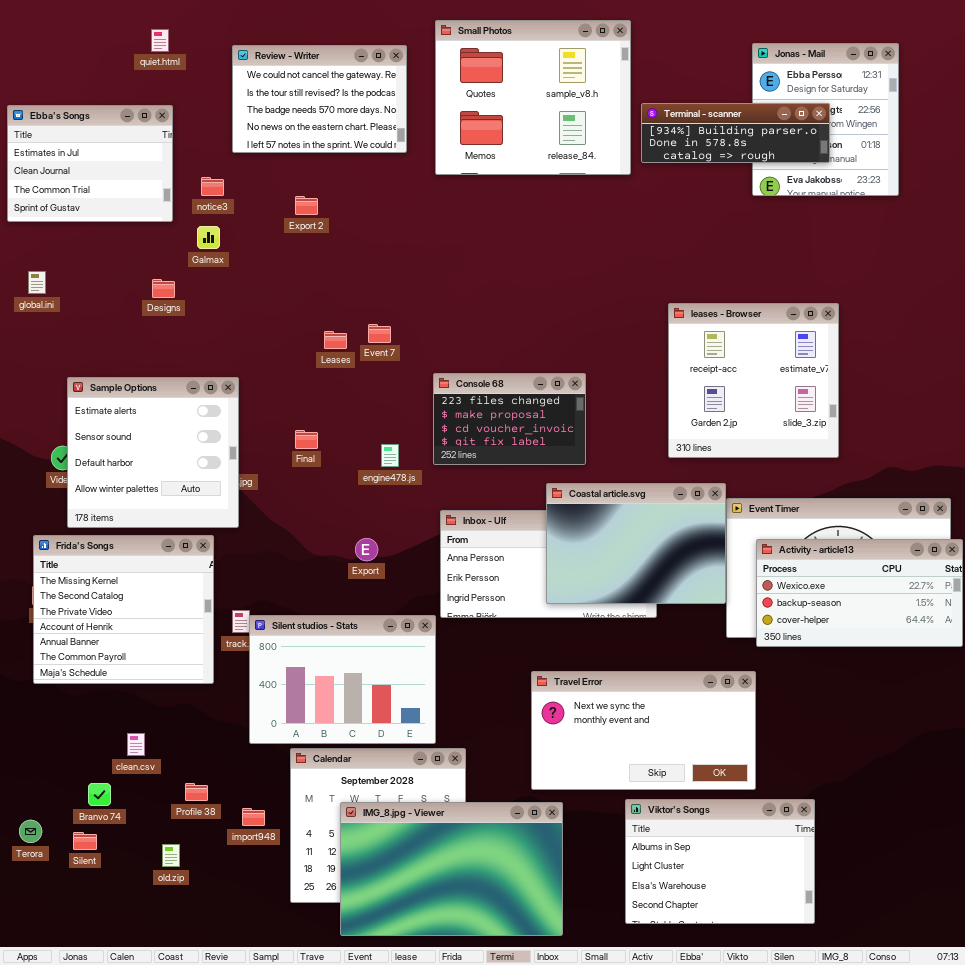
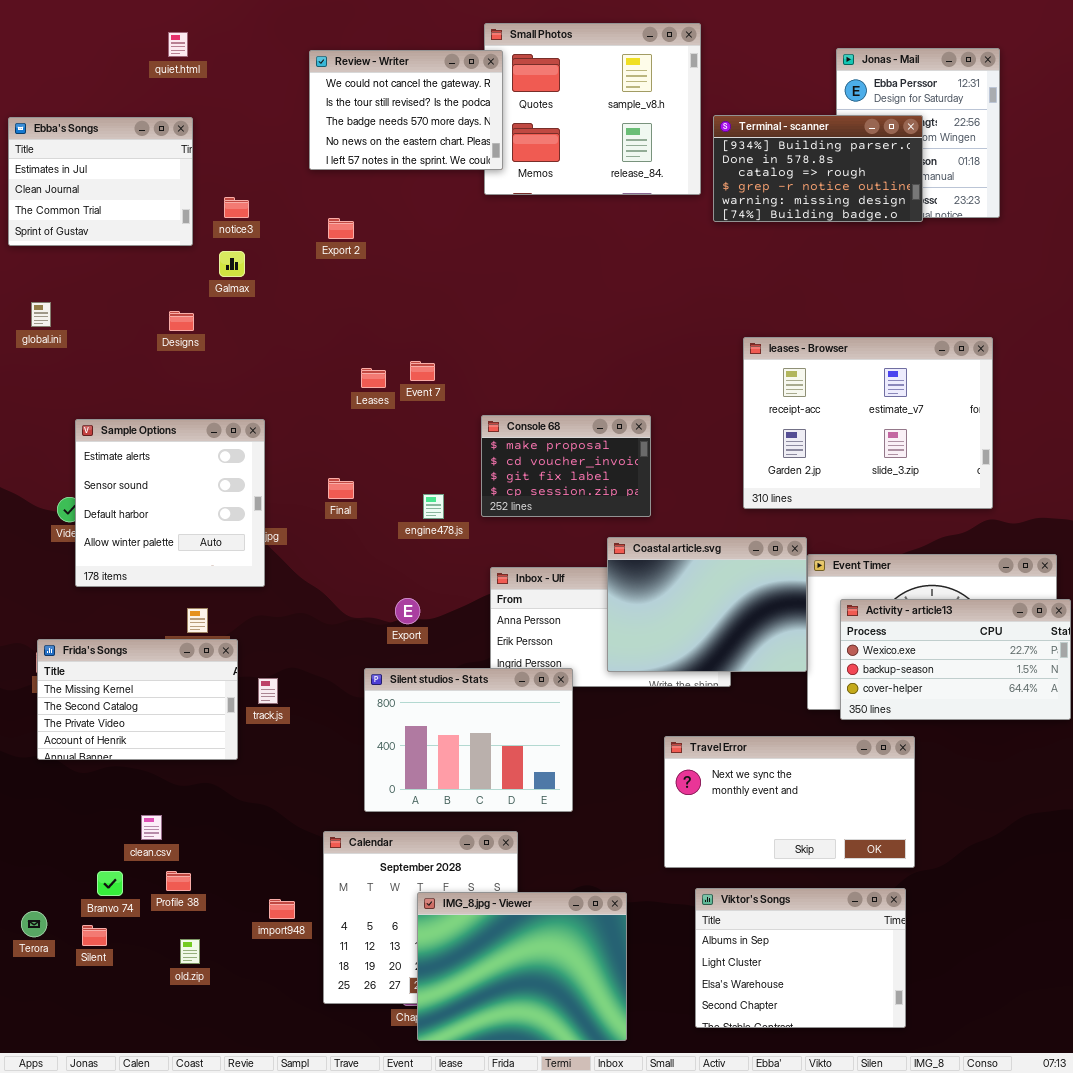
Review - Writer: [232,45,407,153] -> [309,50,503,170], moved
Terminal - scanner: [641,103,830,163] -> [713,115,923,222], resized
leases - Browser: [668,303,839,458] -> [743,337,993,509], resized
Console 68: [433,373,586,465] -> [481,415,651,517], scrolled down 1 row
Frida's Songs: [33,535,214,684] -> [37,639,238,760], resized
Silent studios - Stats: [249,615,436,744] -> [364,668,573,812], moved
Travel Error: [531,671,756,790] -> [664,736,915,868], moved
Profile 38: [185,783,208,801] -> [166,871,191,891], moved
IMG_8.jpg - Viewer: [340,802,563,936] -> [417,892,627,1041], resized

